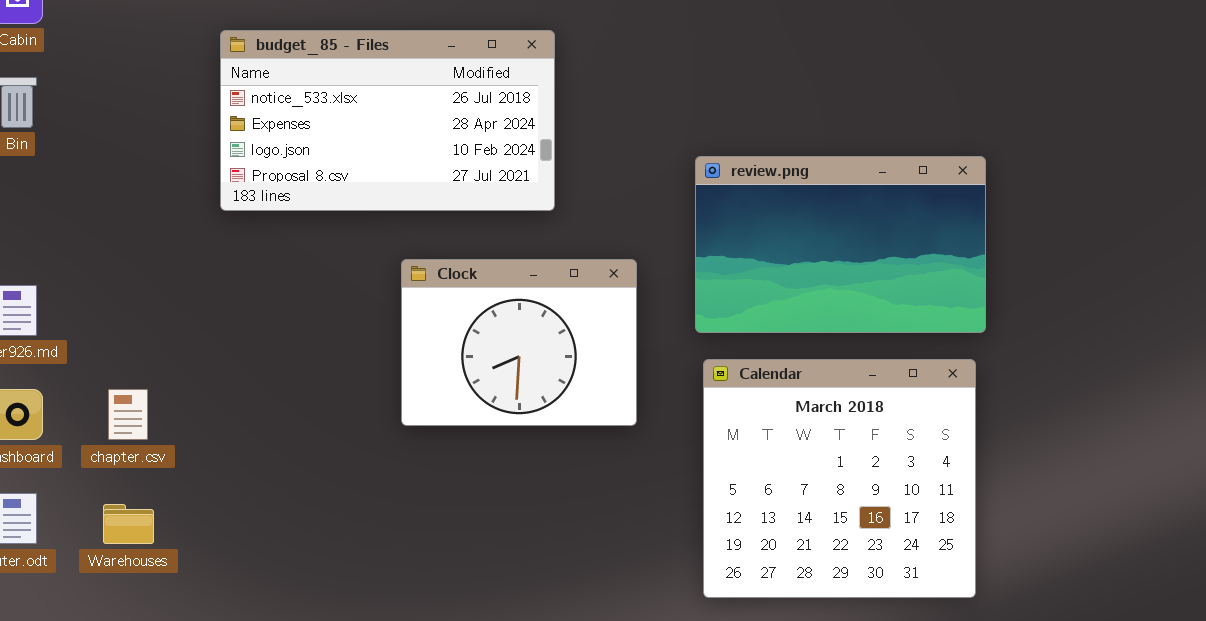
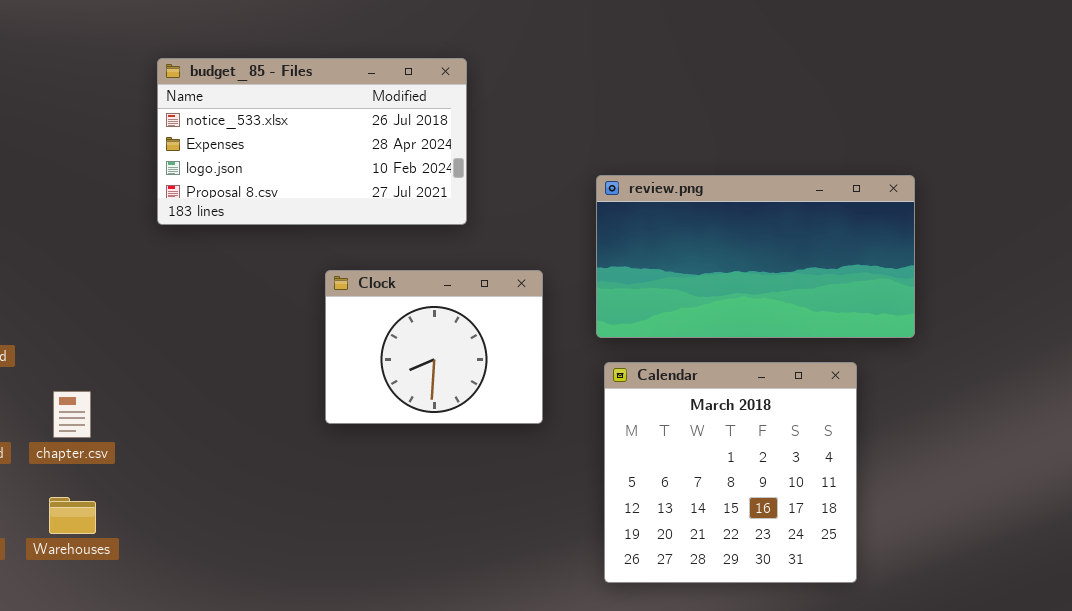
review.png: [695,156,986,333] -> [596,175,915,338], resized

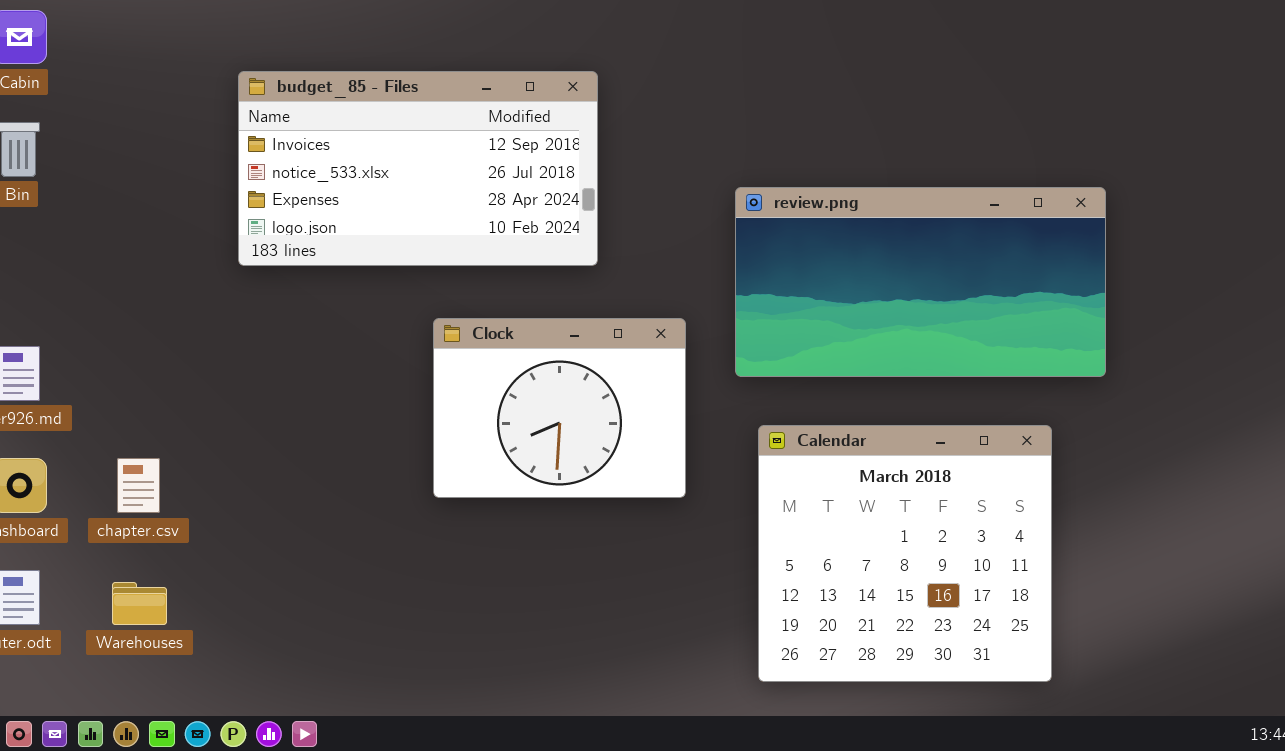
budget_85 - Files: [157,58,467,225] -> [238,71,598,266], scrolled up 1 row
review.png: [596,175,915,338] -> [735,187,1106,377], moved

